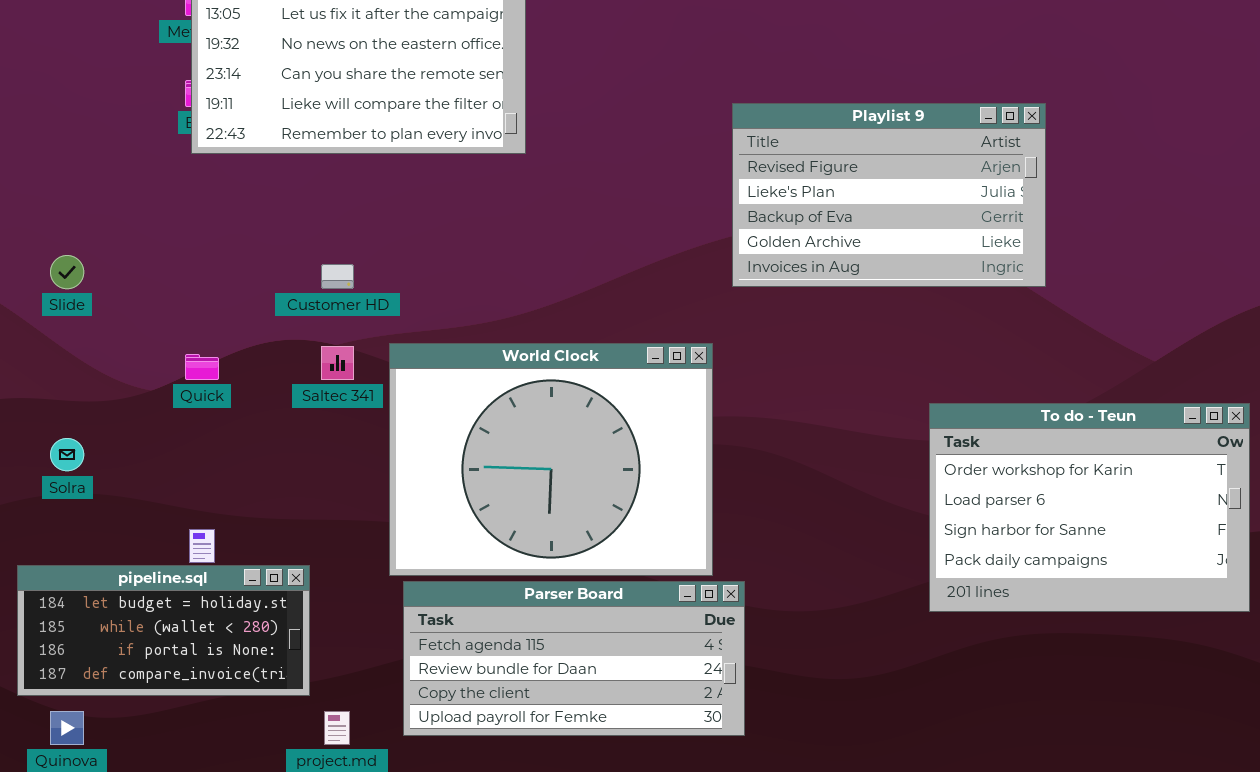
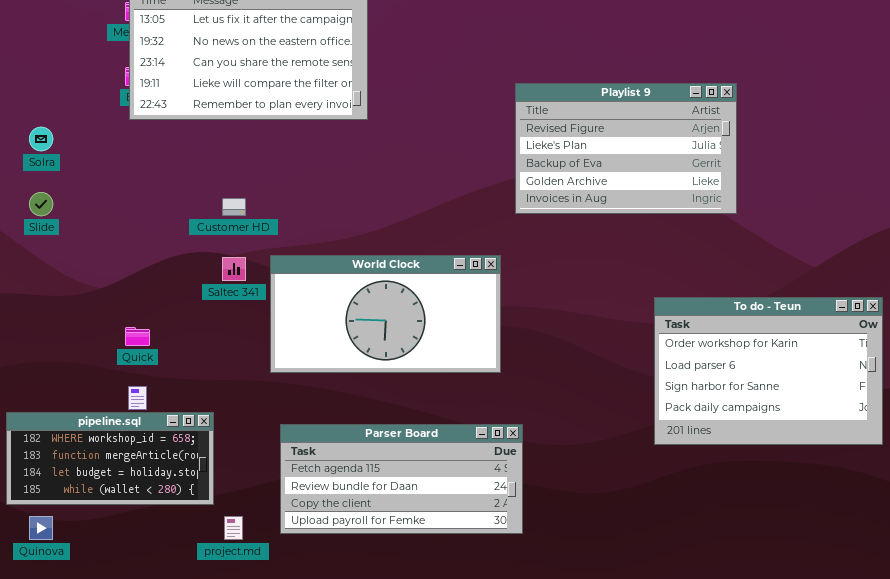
World Clock: [389,343,713,576] -> [270,255,501,373], resized
Quick: [185,354,219,380] -> [125,327,150,346], moved
Solra: [50,438,84,471] -> [29,127,53,151], moved
pipeline.sql: [17,565,310,696] -> [6,412,214,505], scrolled up 2 rows

